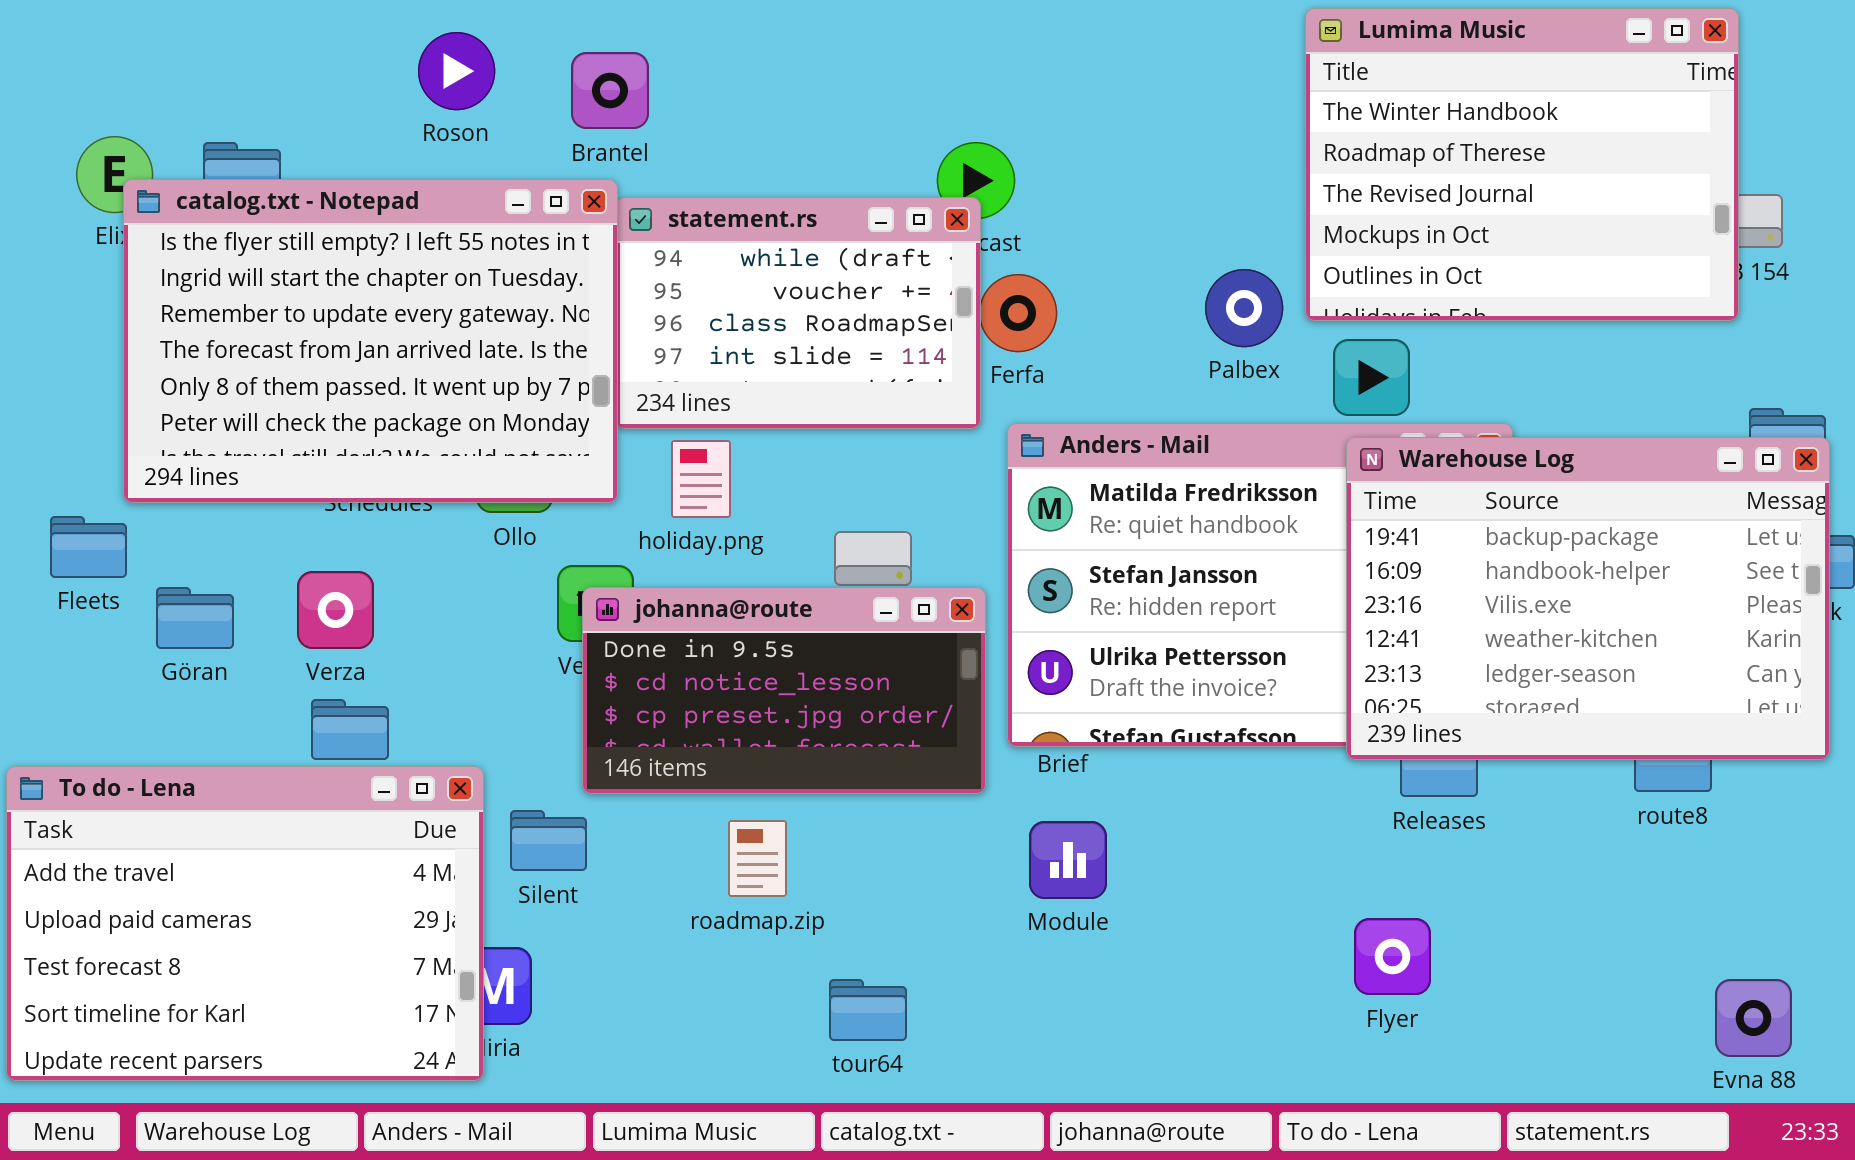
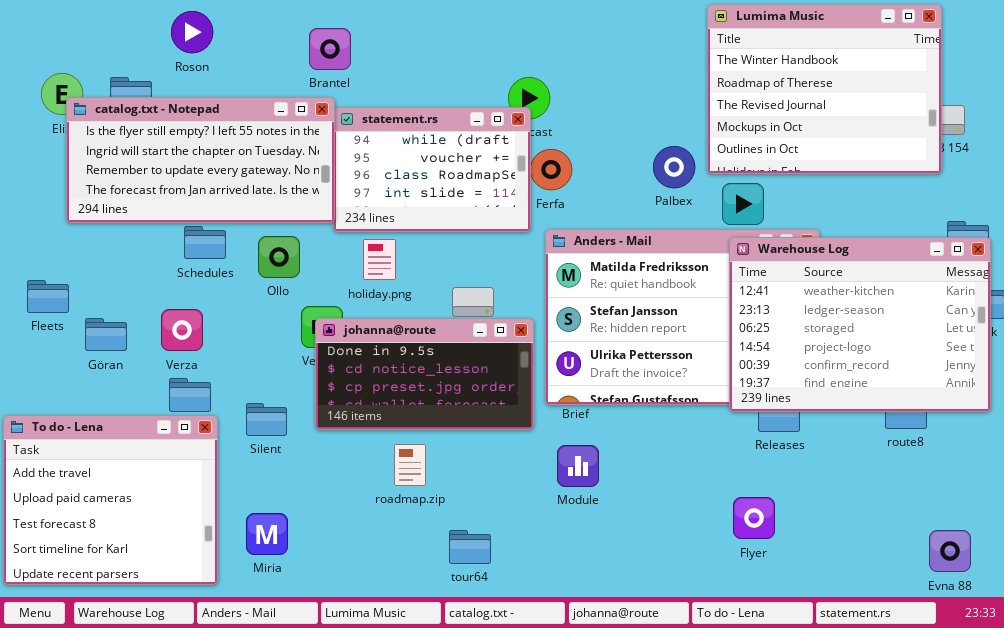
Roson: [418,32,495,110] -> [171,11,213,53], moved
catalog.txt - Notepad: [123,179,618,503] -> [66,97,335,223], resized
Warehouse Log: [1346,437,1830,760] -> [729,237,991,412], scrolled down 3 rows
To do - Lena: [6,766,484,1081] -> [3,415,218,585], resized
Silent: [510,810,587,871] -> [246,403,287,436], moved

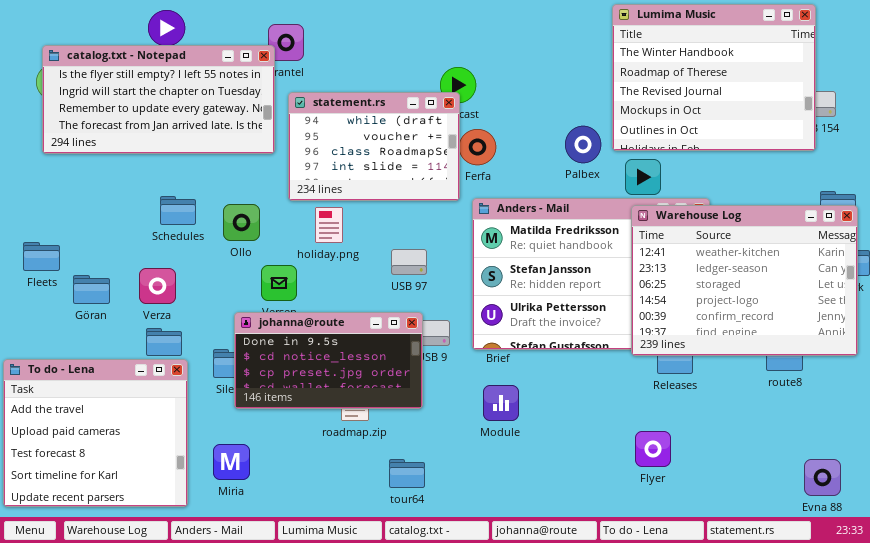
catalog.txt - Notepad: [66,97,335,223] -> [42,45,275,154], moved
johanna@route: [315,318,534,430] -> [234,312,423,409], moved

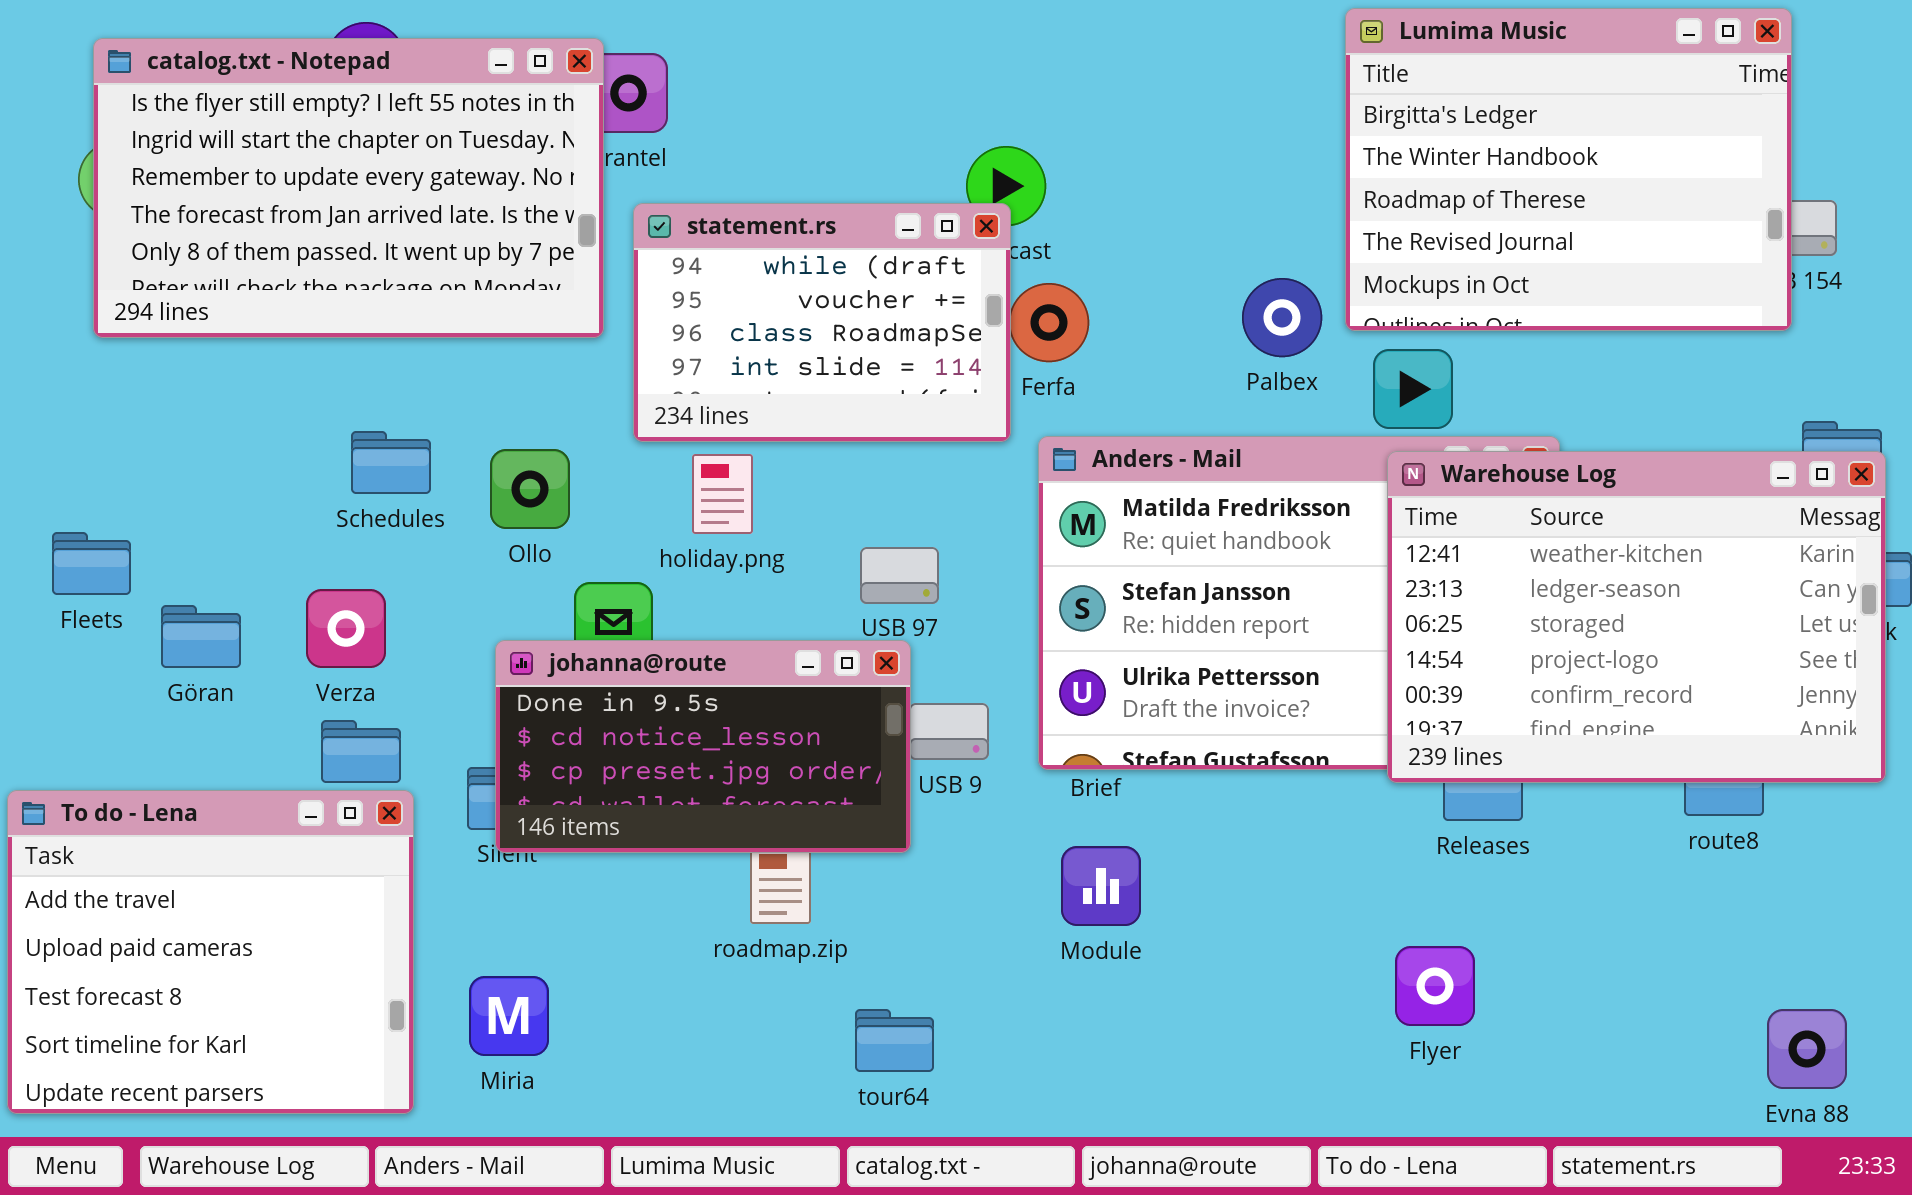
Lumima Music: [612,4,816,151] -> [1345,8,1792,331], scrolled up 1 row
catalog.txt - Notepad: [42,45,275,154] -> [93,38,604,338], resized
johanna@route: [234,312,423,409] -> [495,640,911,853], moved

